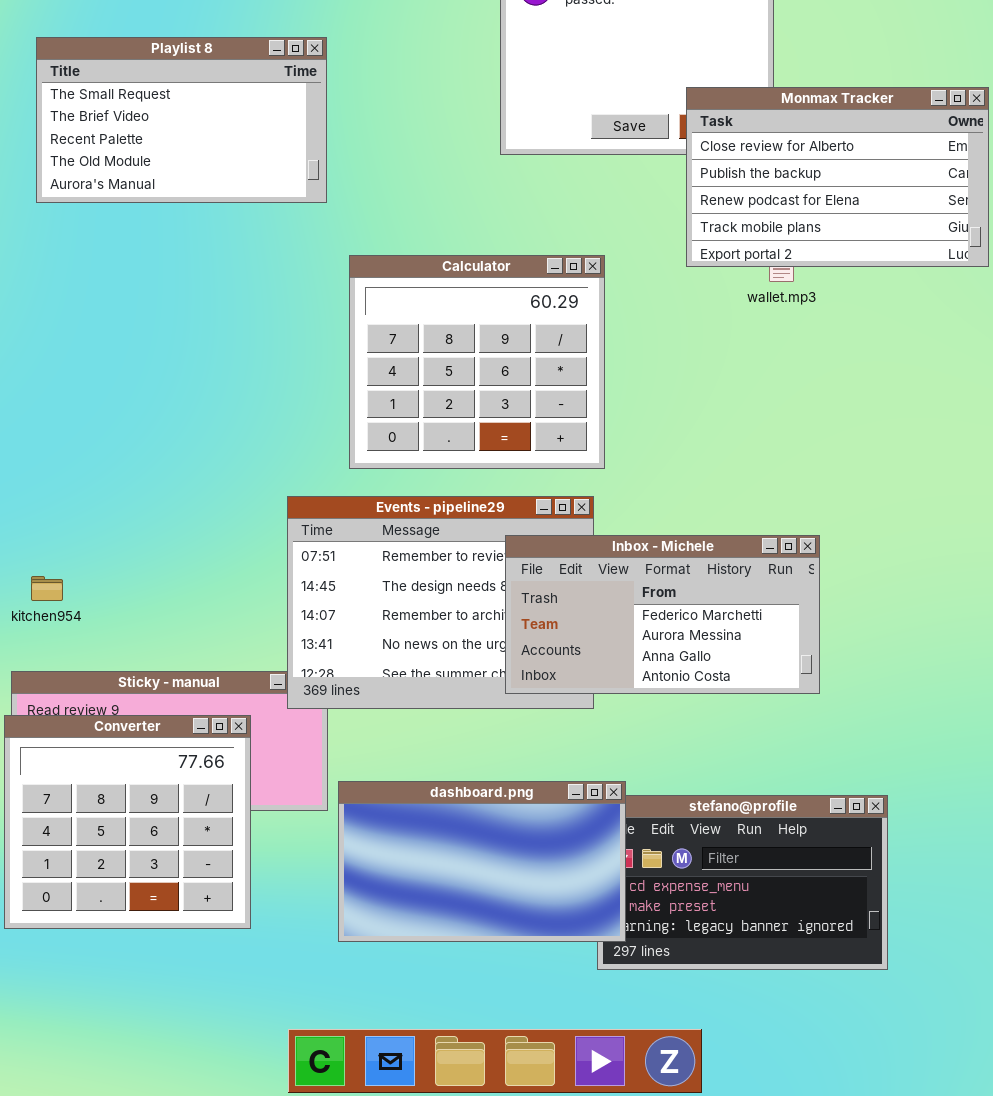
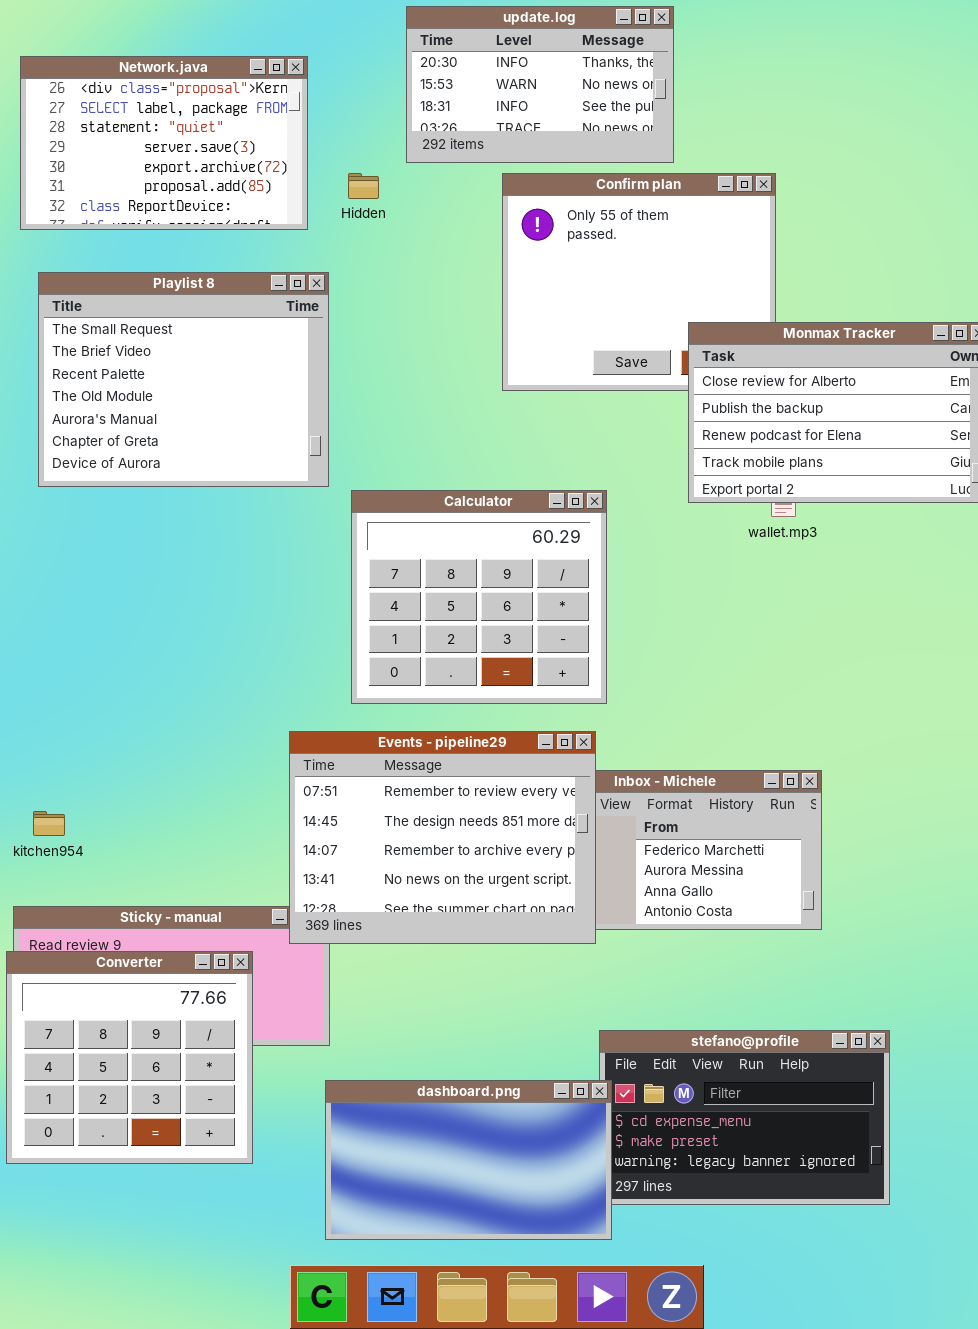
Playlist 8: [36,37,327,203] -> [38,272,329,487], resized
Events - pipeline29: [287,496,594,709] -> [289,731,596,944], raised
dashboard.png: [338,781,626,942] -> [325,1080,612,1240], moved

